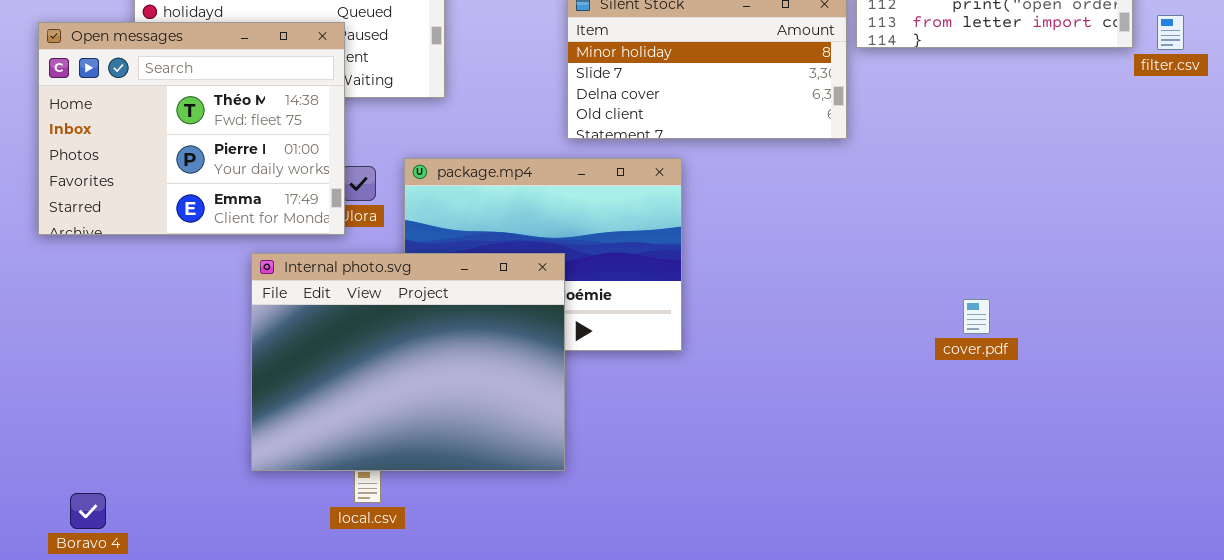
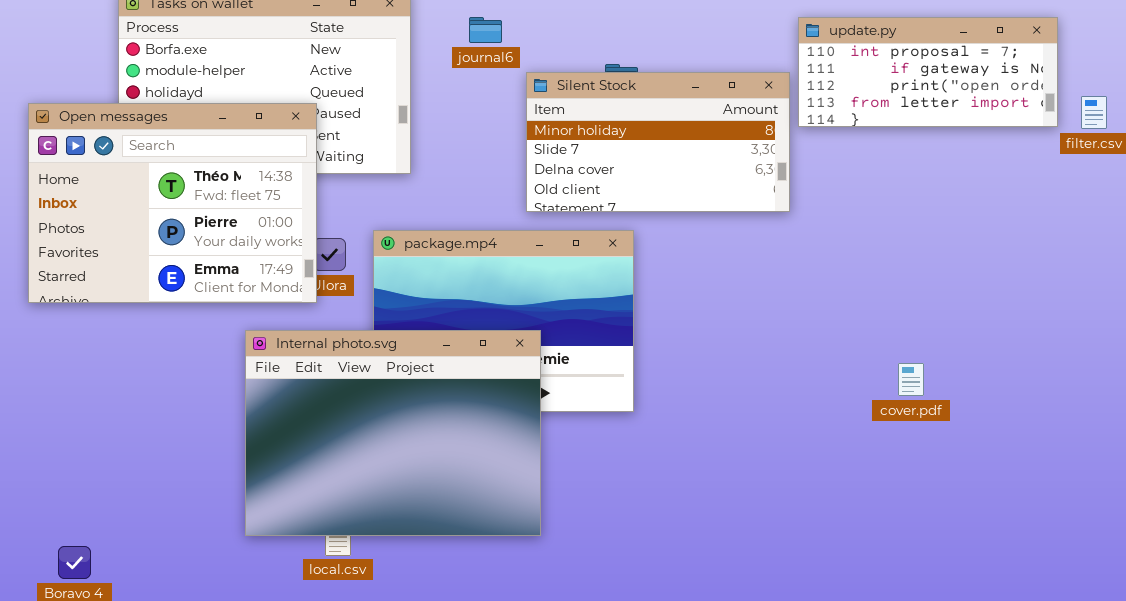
Internal photo.svg: [251,253,565,471] -> [245,330,541,536], moved

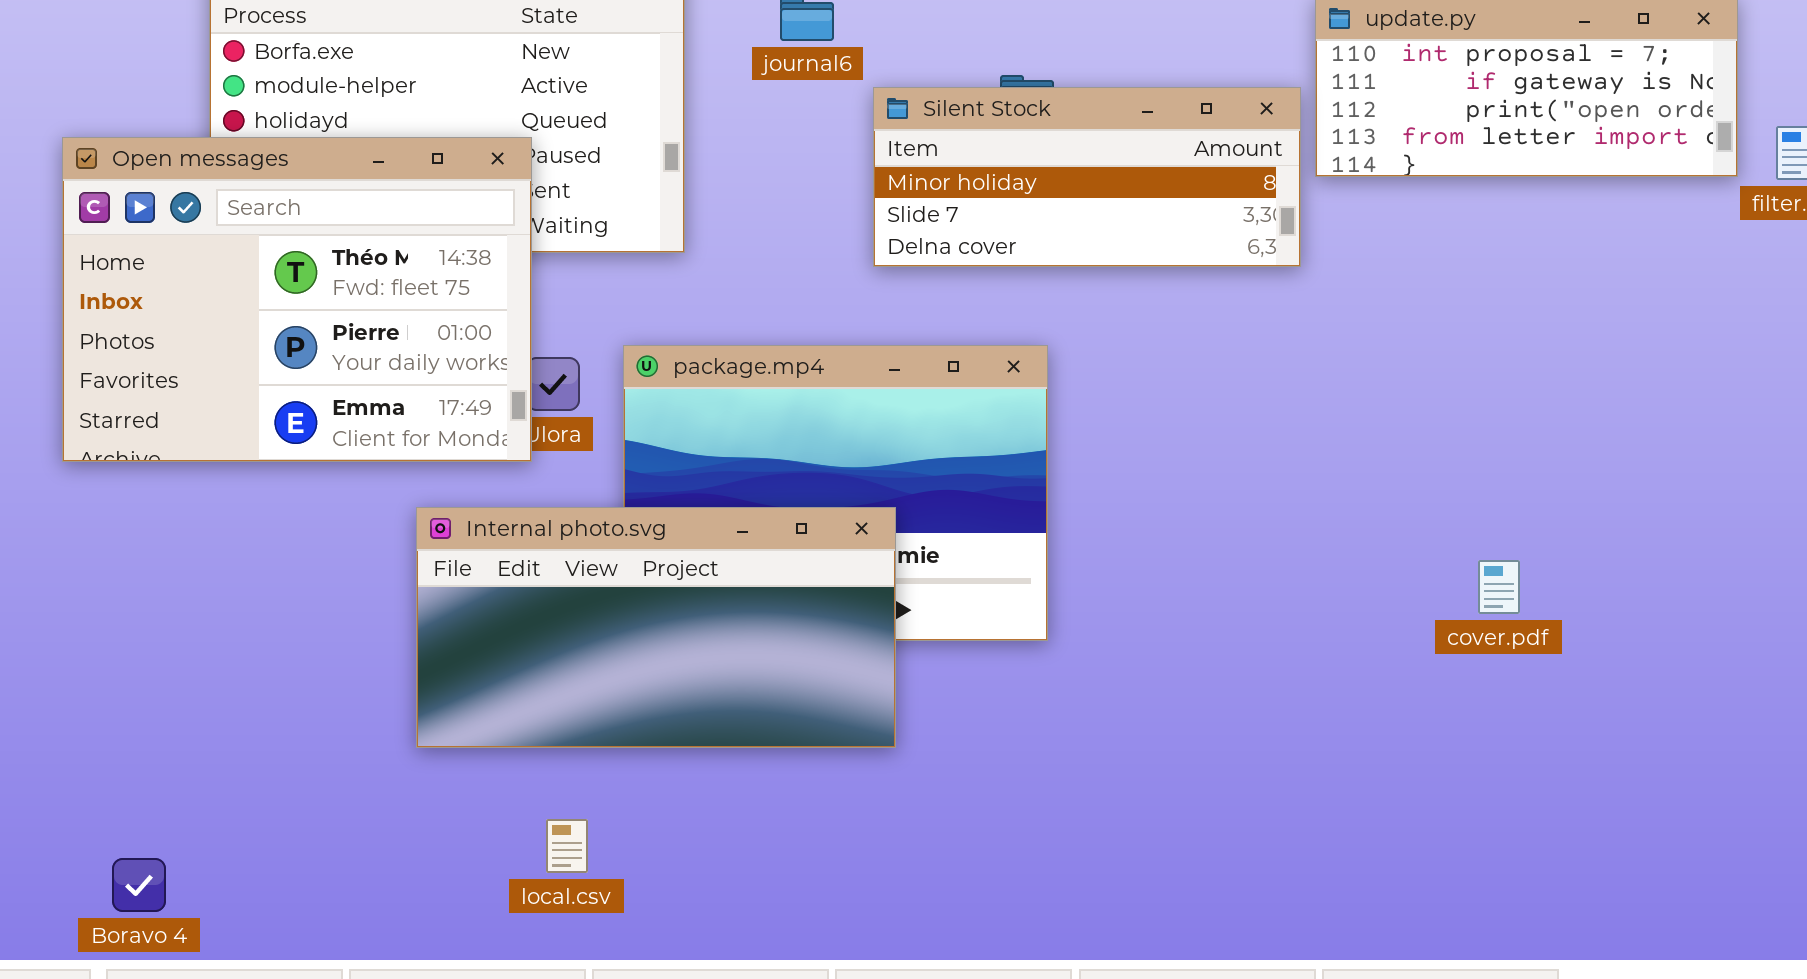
Silent Stock: [526,72,790,212] -> [873,87,1301,267], resized
Internal photo.svg: [245,330,541,536] -> [416,507,896,748], resized

